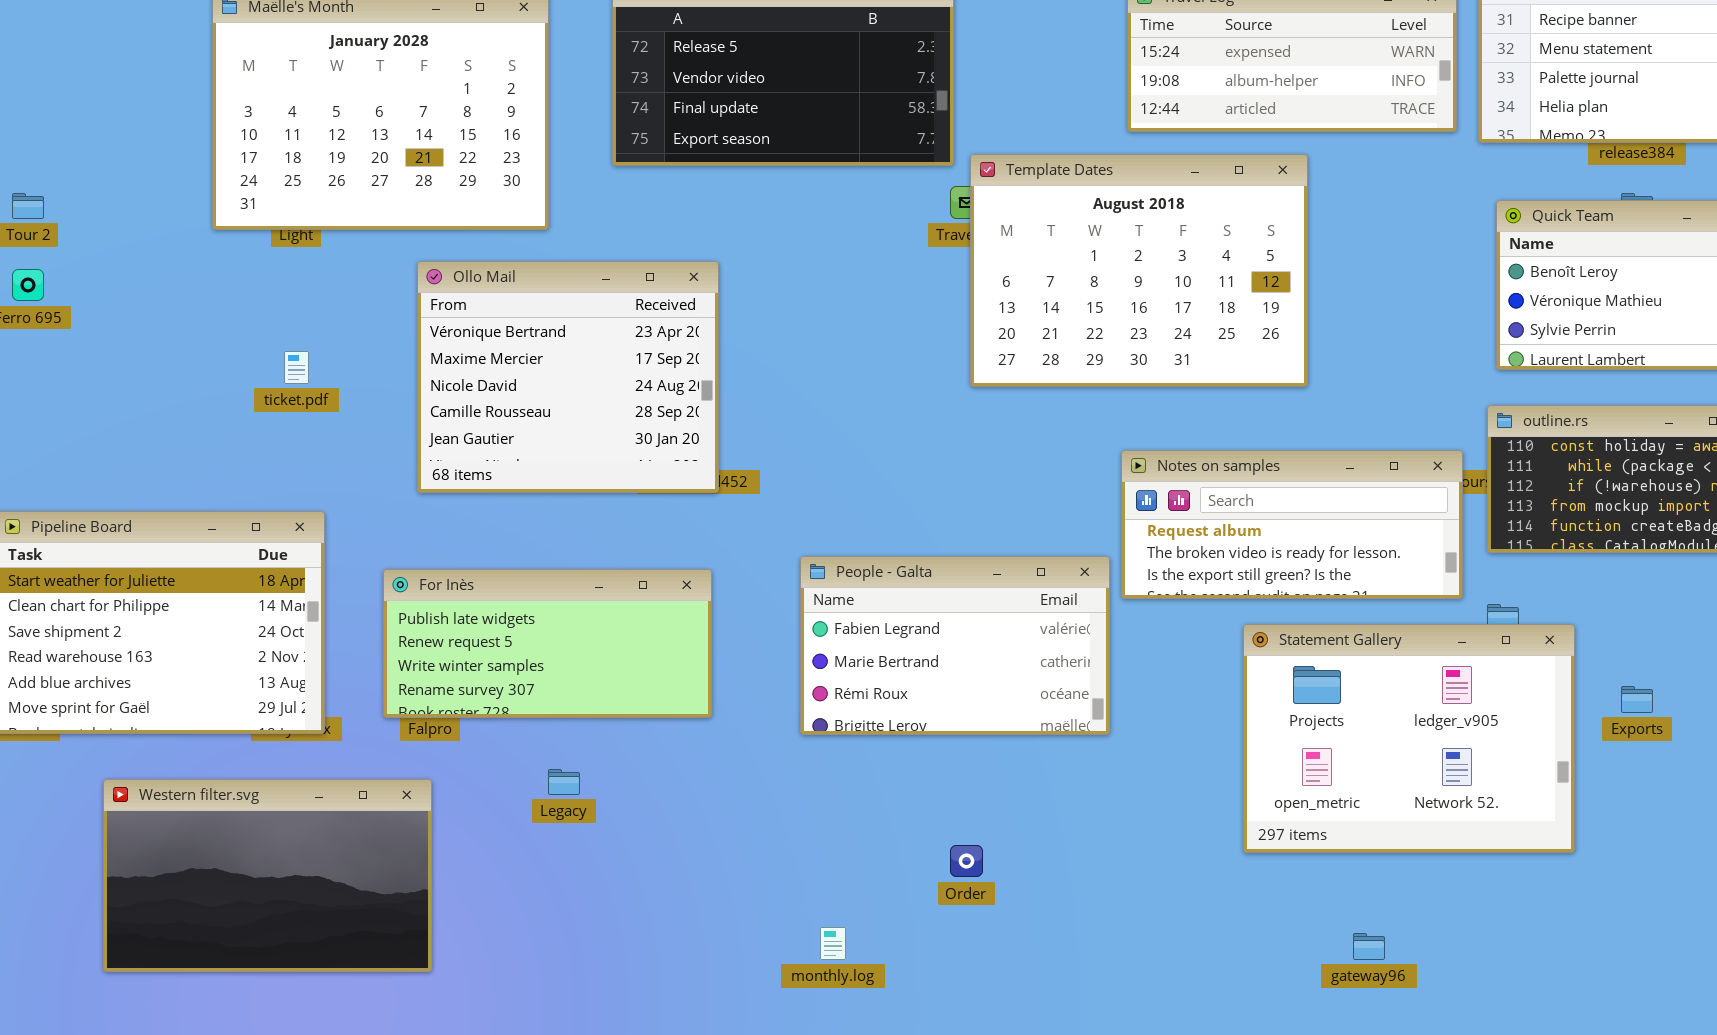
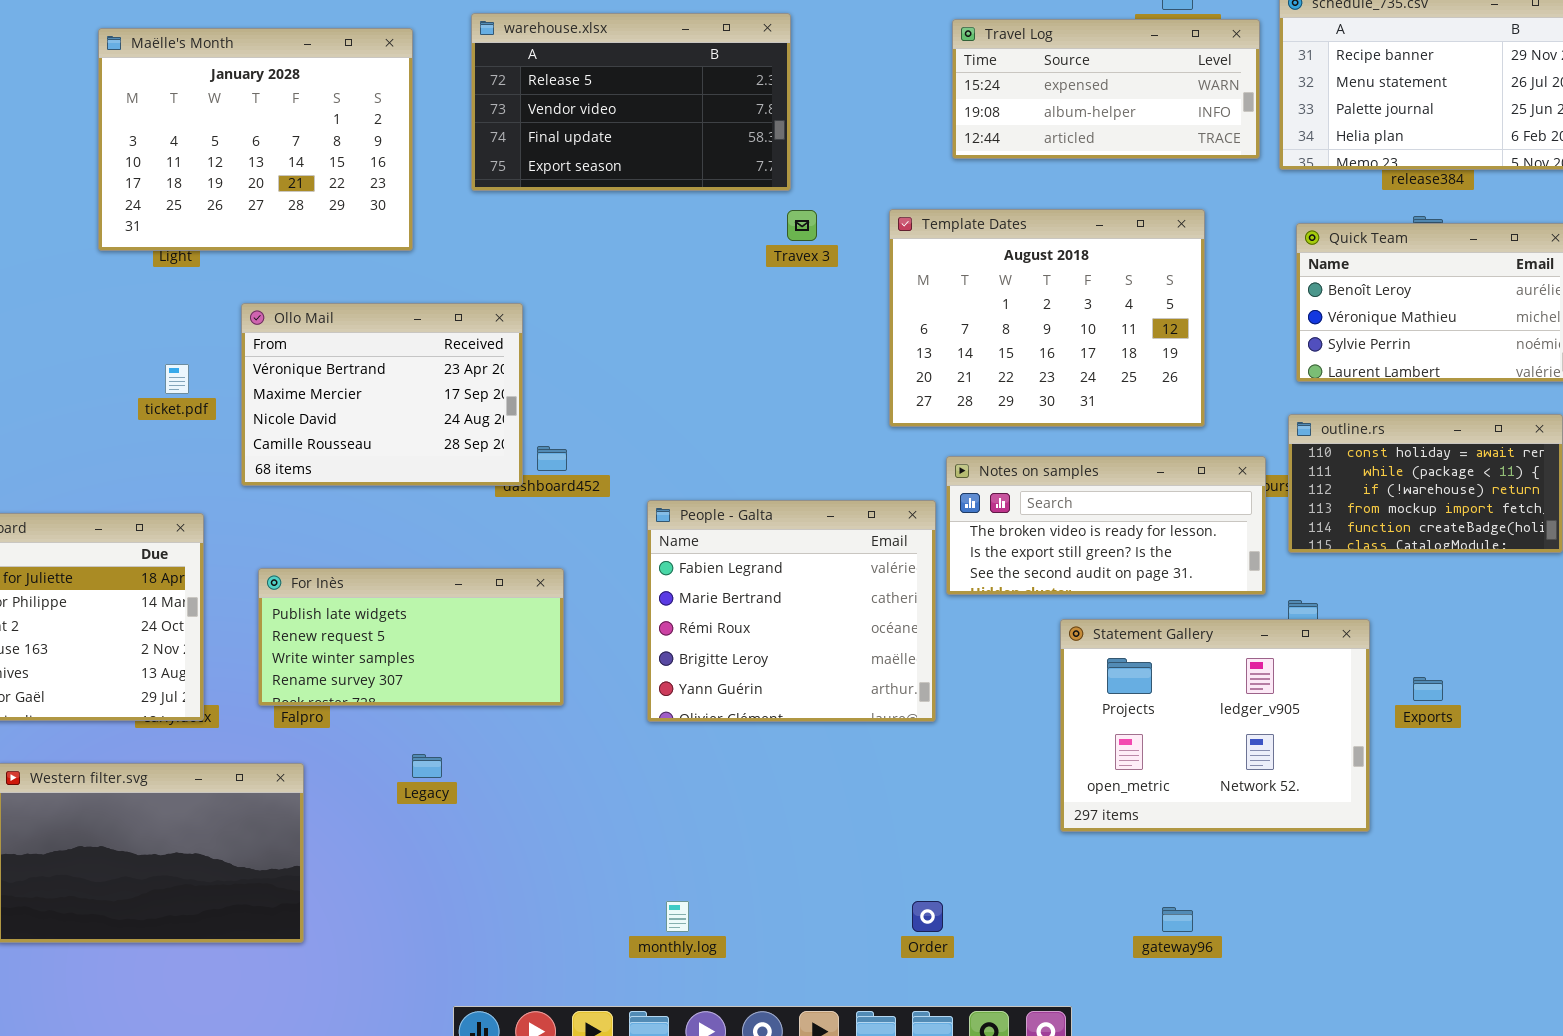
Template Dates: [970,154,1308,387] -> [889,209,1205,427], moved
Ollo Mail: [417,261,719,493] -> [241,303,523,486], moved, resized
Notes on samples: [1121,450,1463,599] -> [946,456,1266,595], scrolled down 1 row
People - Galta: [800,556,1110,735] -> [647,500,936,722], resized
Order: [950,845,983,877] -> [912,901,943,932], moved

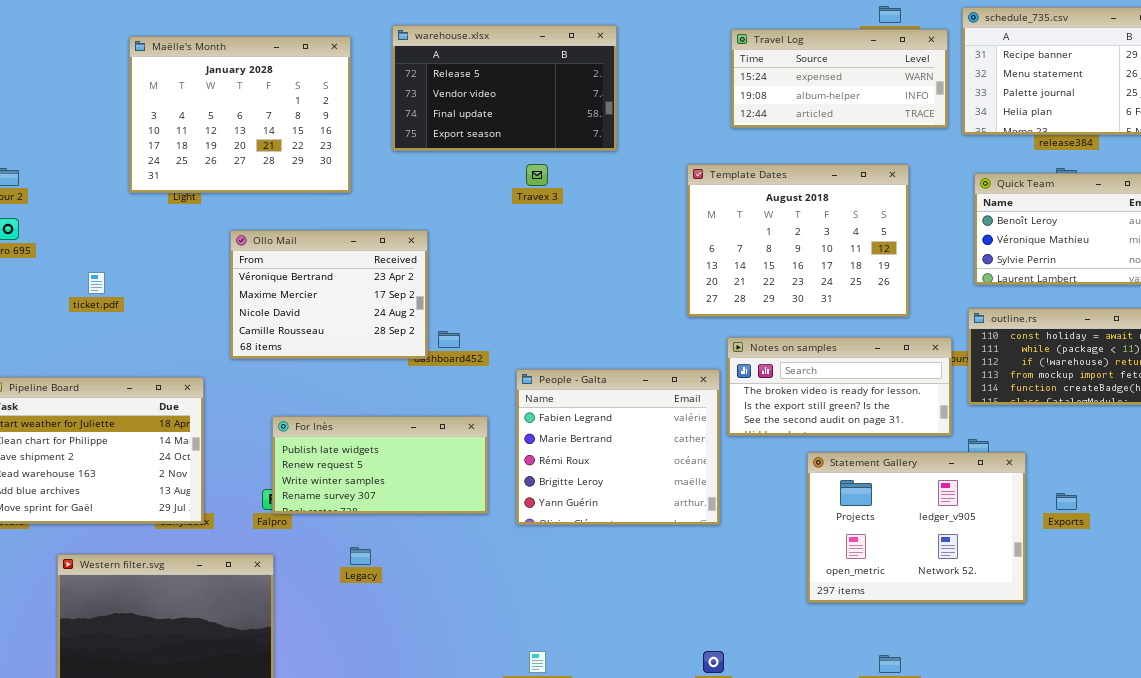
Travex 3: [787,210,817,241] -> [526,164,548,186], moved
ticket.pdf: [165,364,189,394] -> [88,272,105,294], moved
For Inès: [258,568,564,706] -> [272,416,488,514], moved

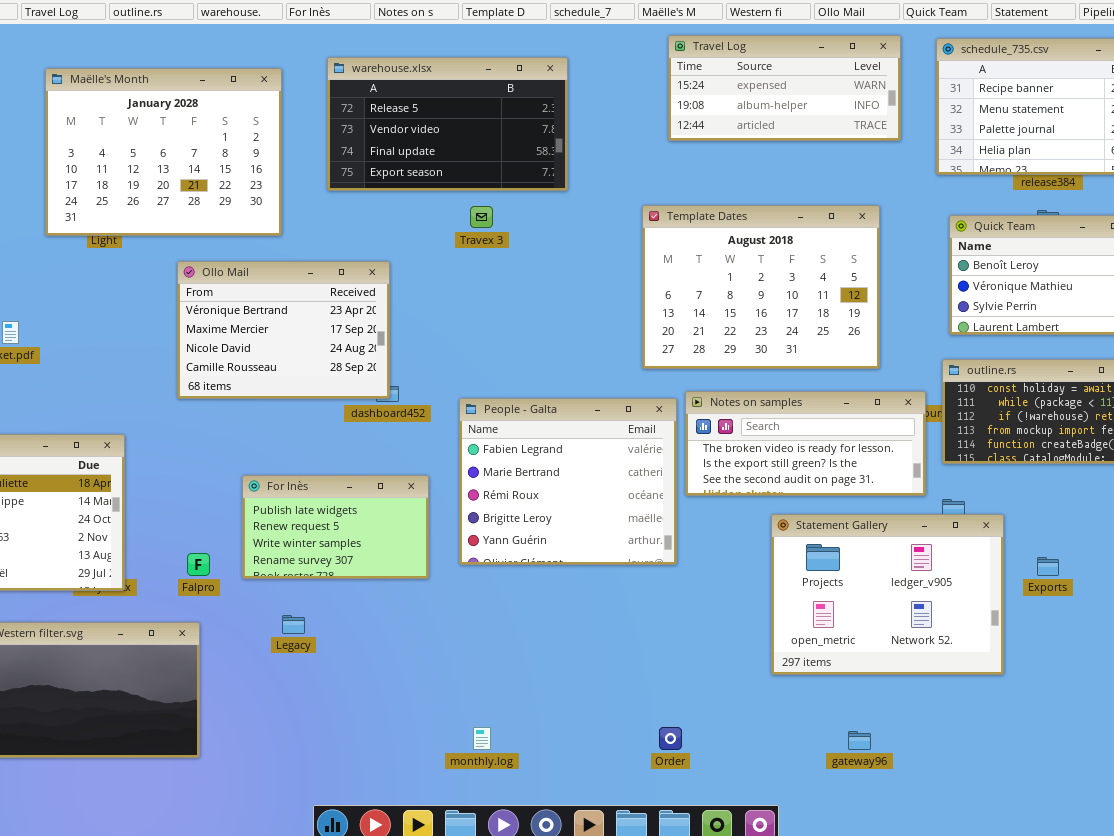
Travel Log: [731,29,948,128] -> [668,35,901,141], moved
Ollo Mail: [230,230,428,359] -> [177,261,390,399], moved
People - Galta: [516,369,720,525] -> [459,398,677,565], moved
For Inès: [272,416,488,514] -> [242,475,429,579], resized

